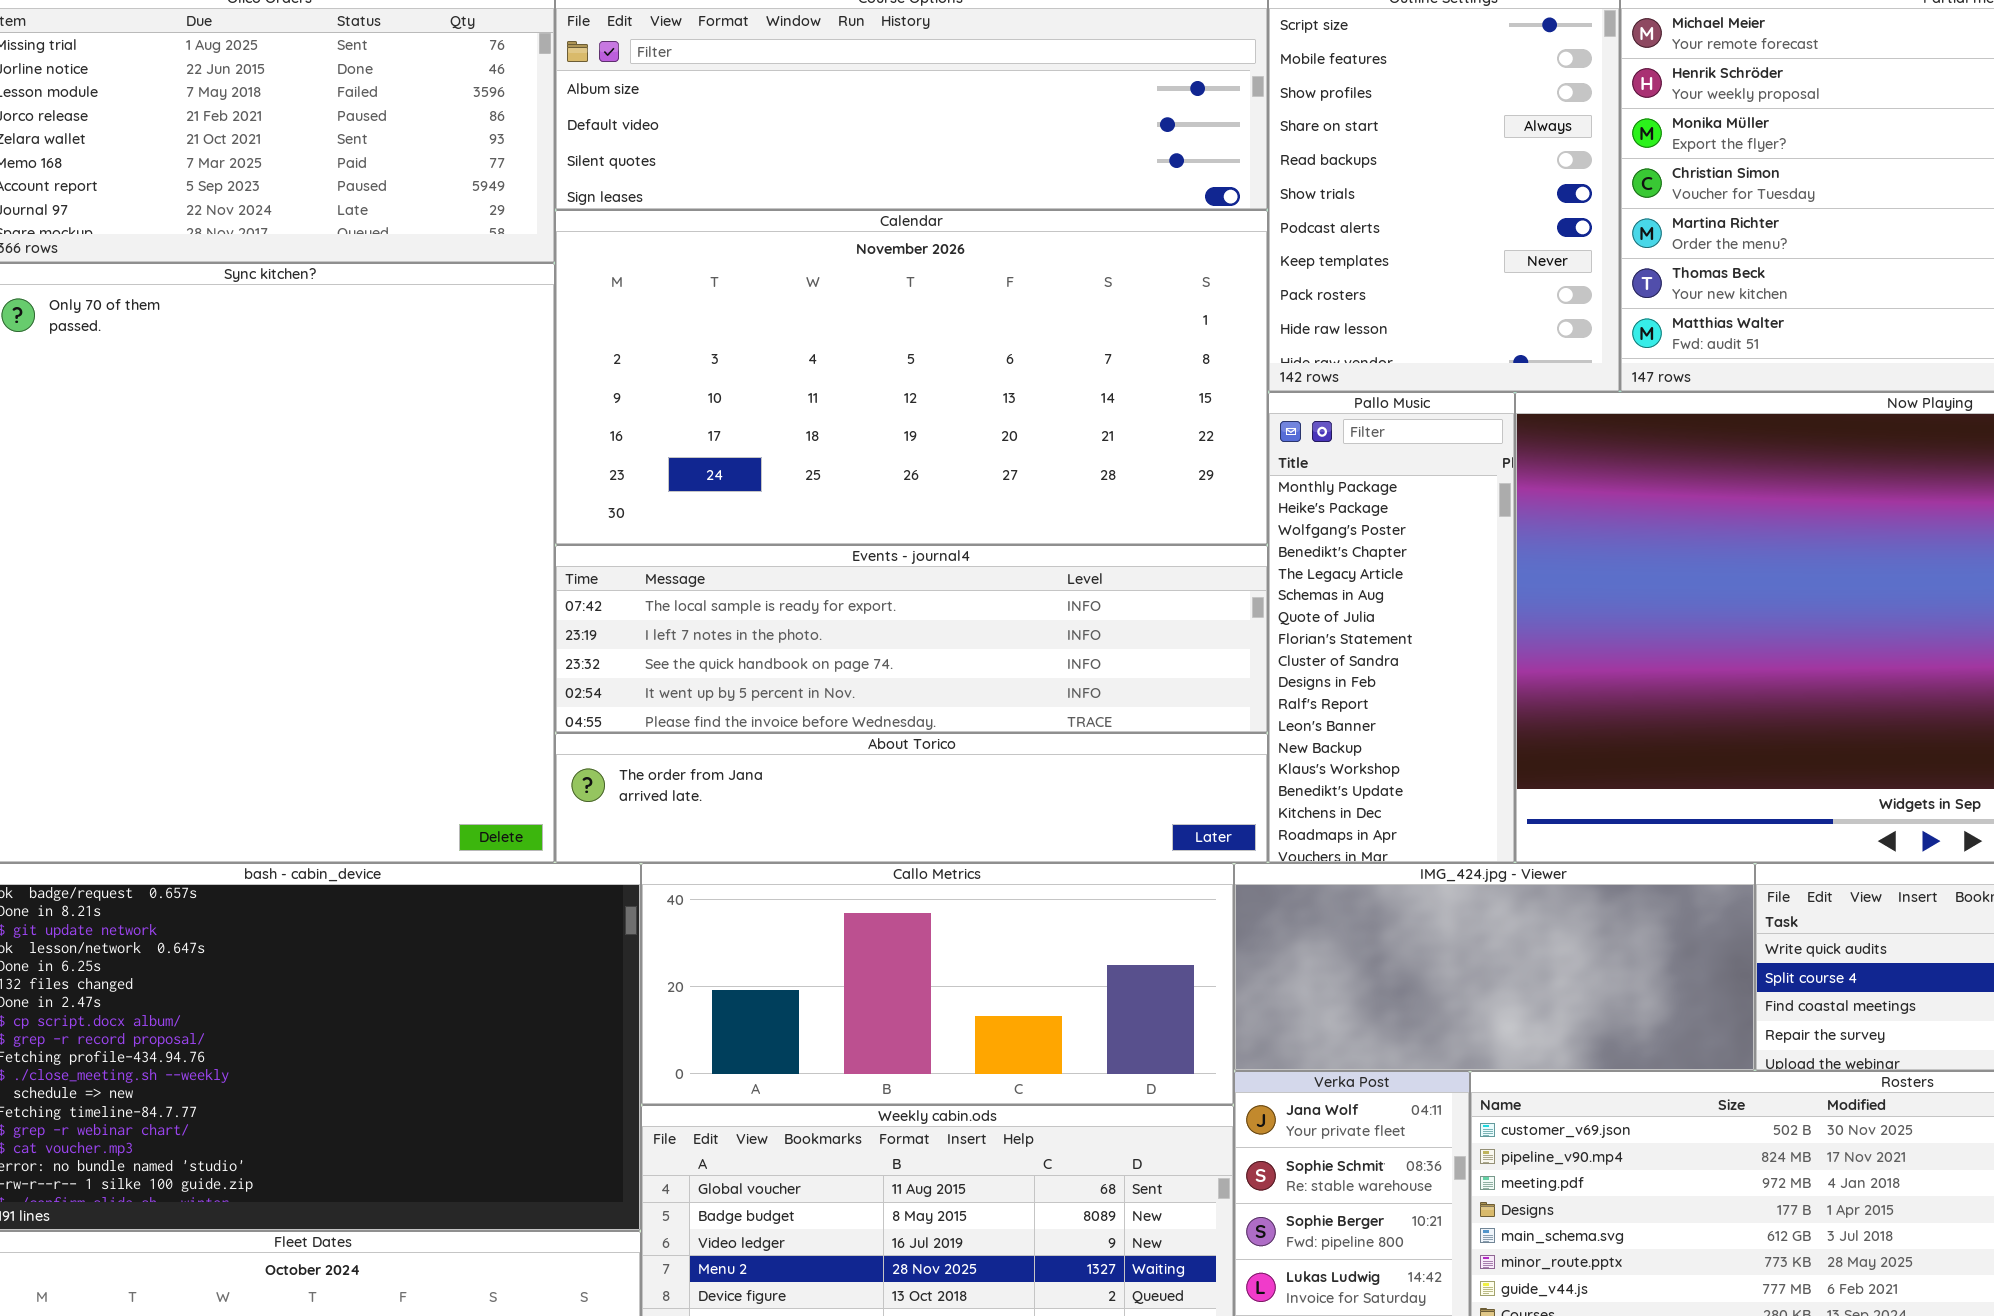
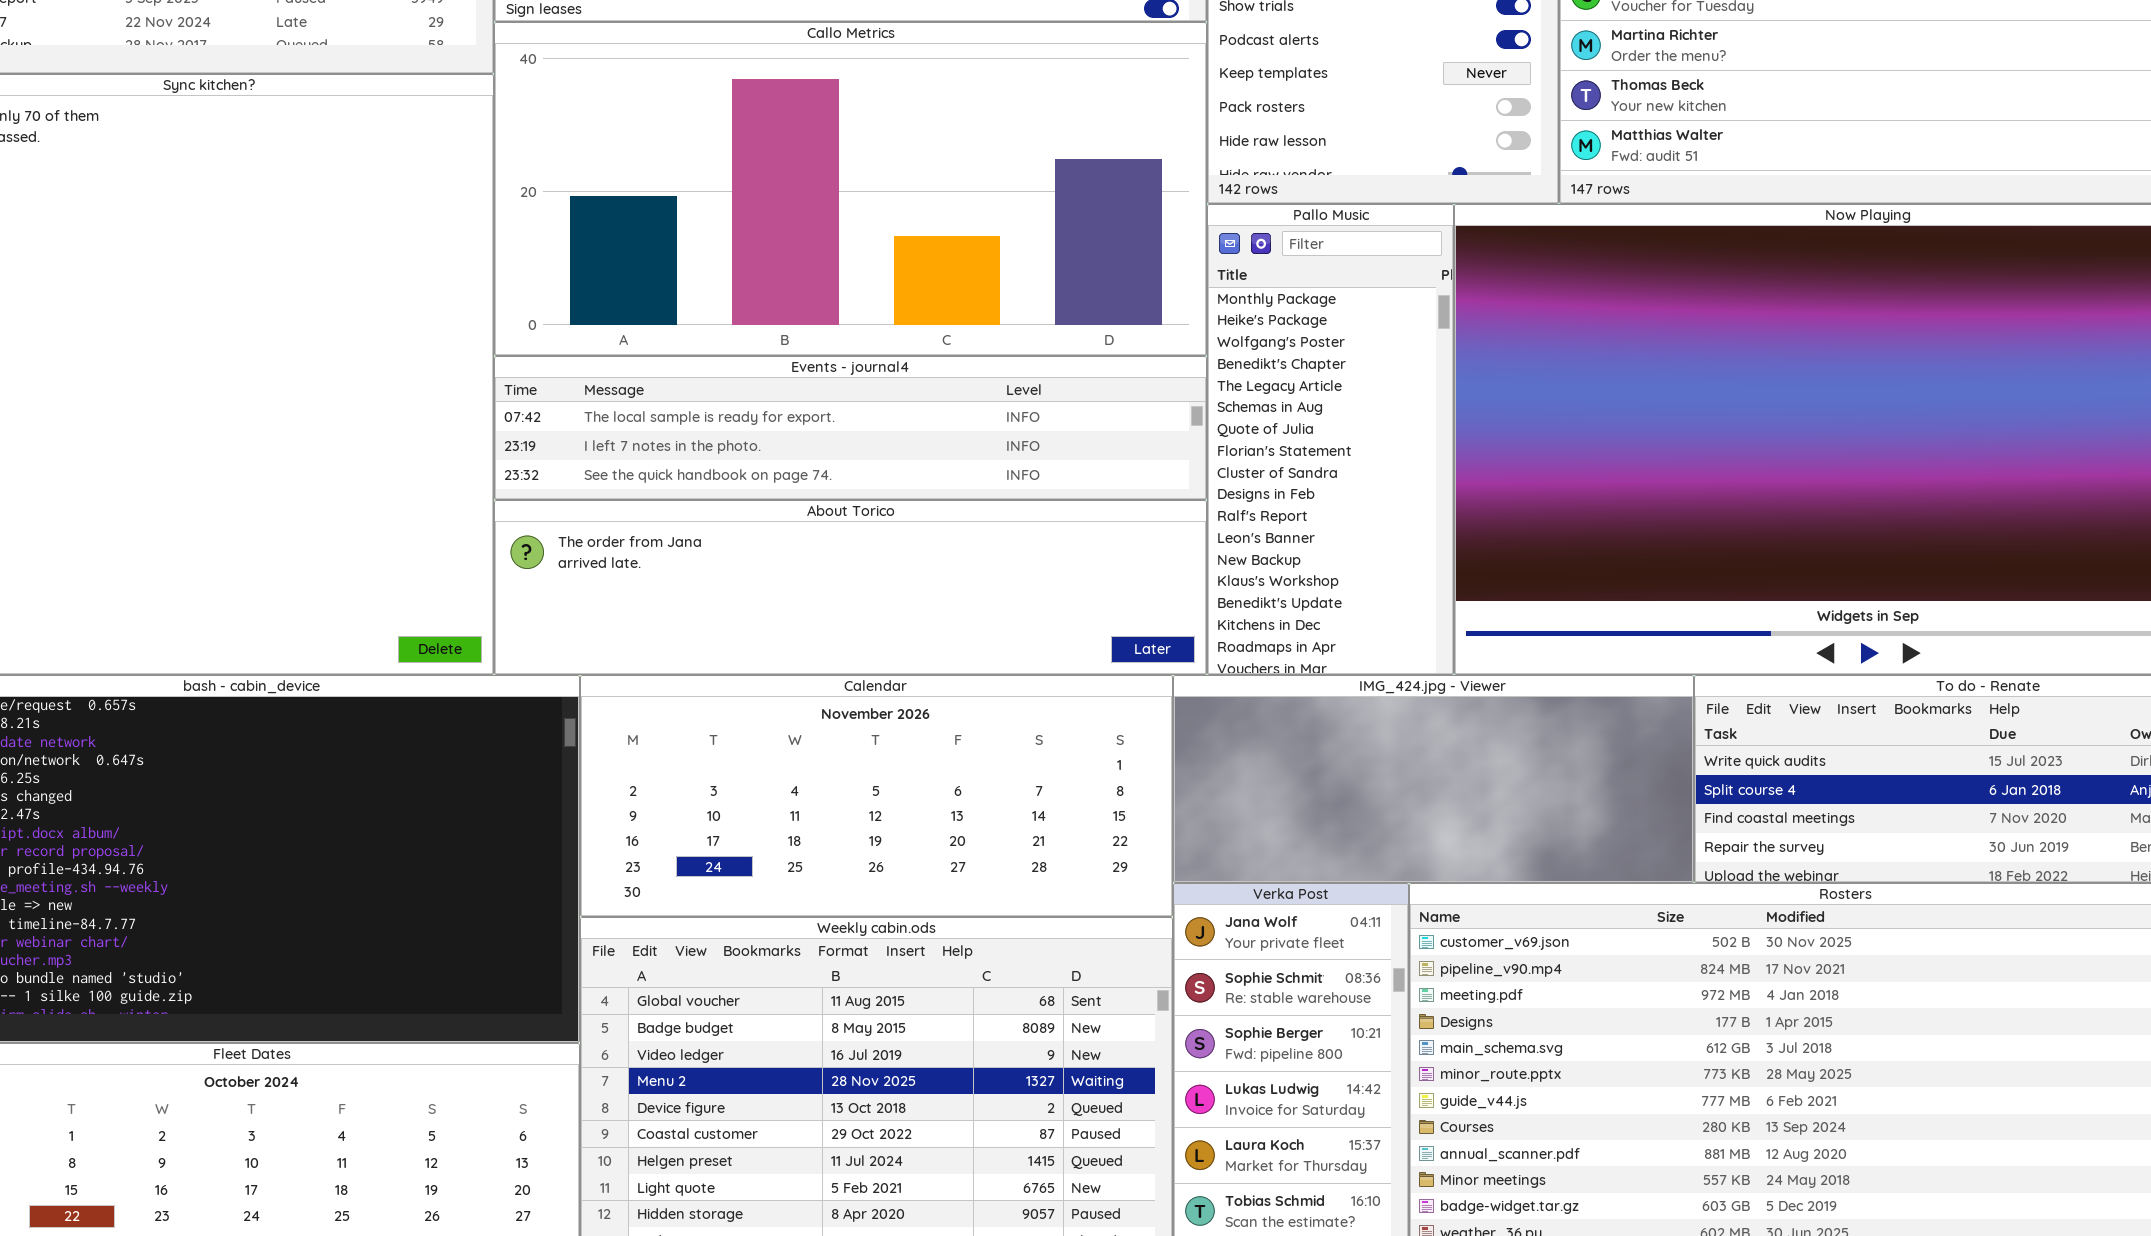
Calendar: [555,210,1268,545] -> [580,675,1173,917], moved, resized
Events - journal4: [555,545,1268,733] -> [494,356,1207,500], resized
About Torico: [555,733,1268,863] -> [494,500,1207,675], resized
Callo Metrics: [641,863,1234,1105] -> [494,22,1207,356], moved, resized

